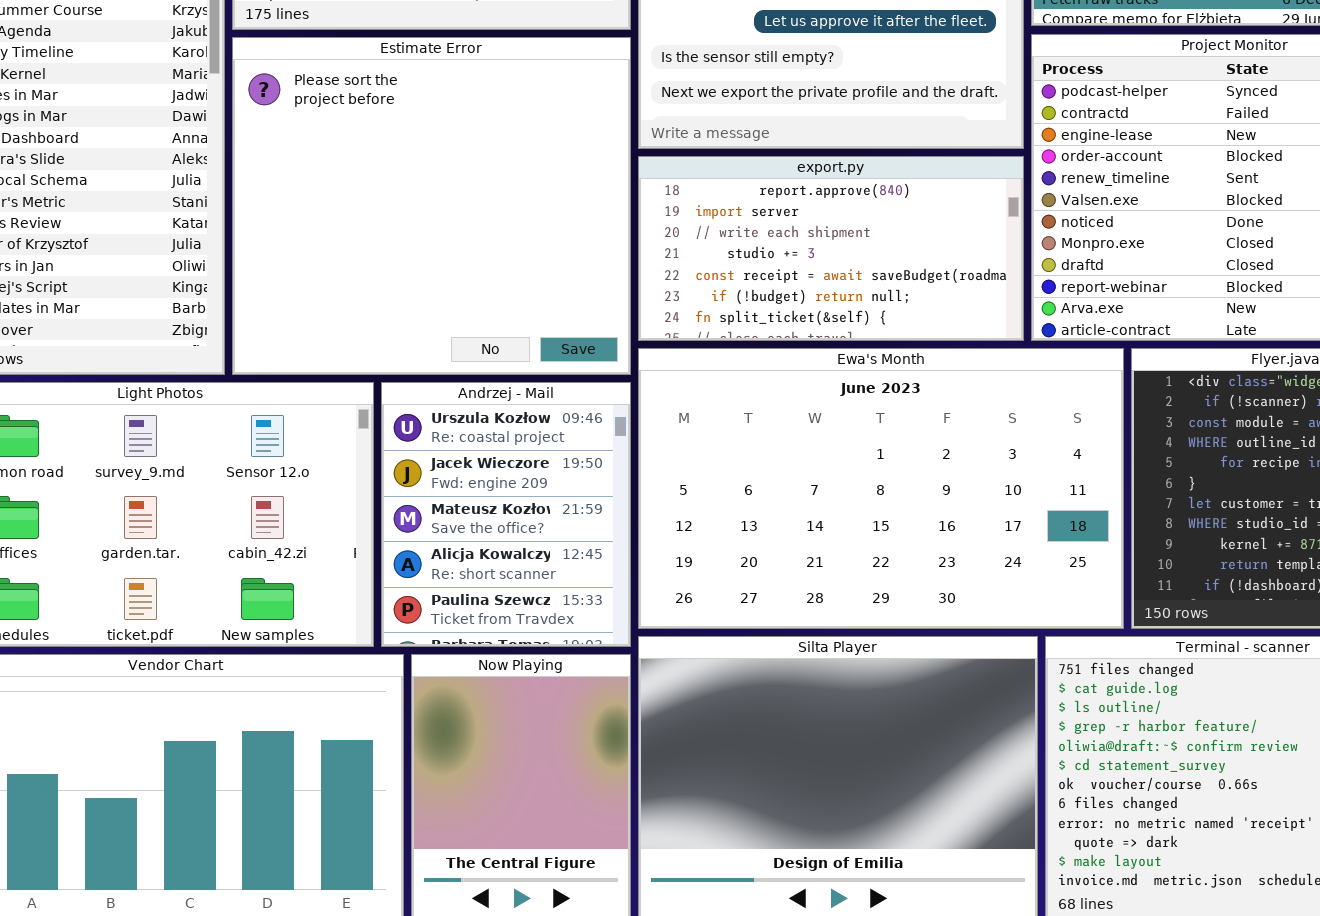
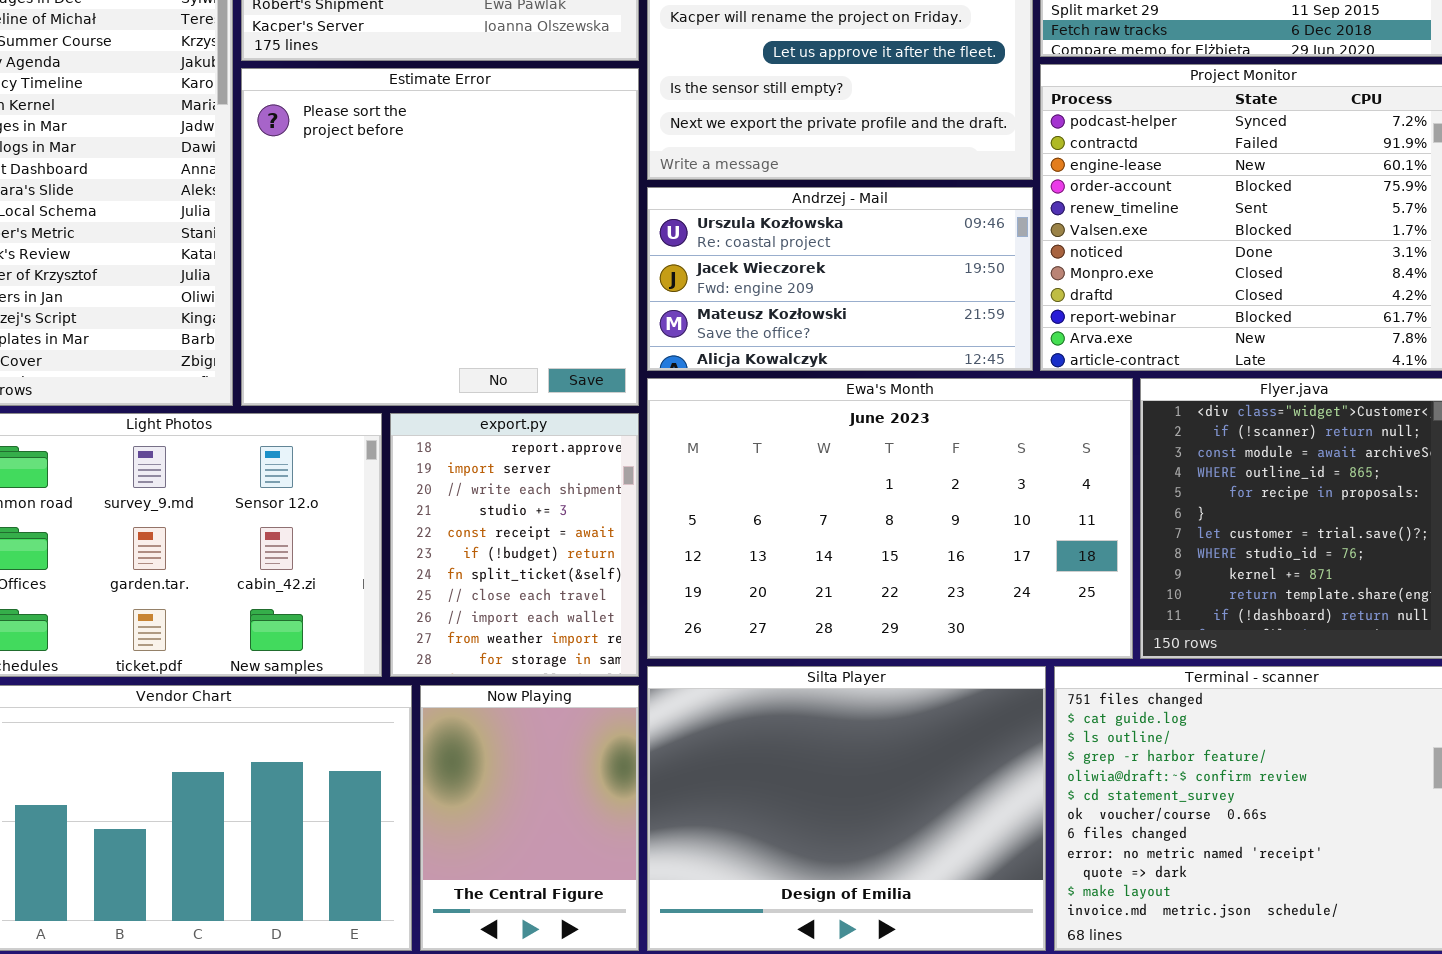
export.py: [638,156,1024,341] -> [390,413,639,677], moved, resized
Andrzej - Mail: [381,382,631,647] -> [647,187,1033,371], moved, resized

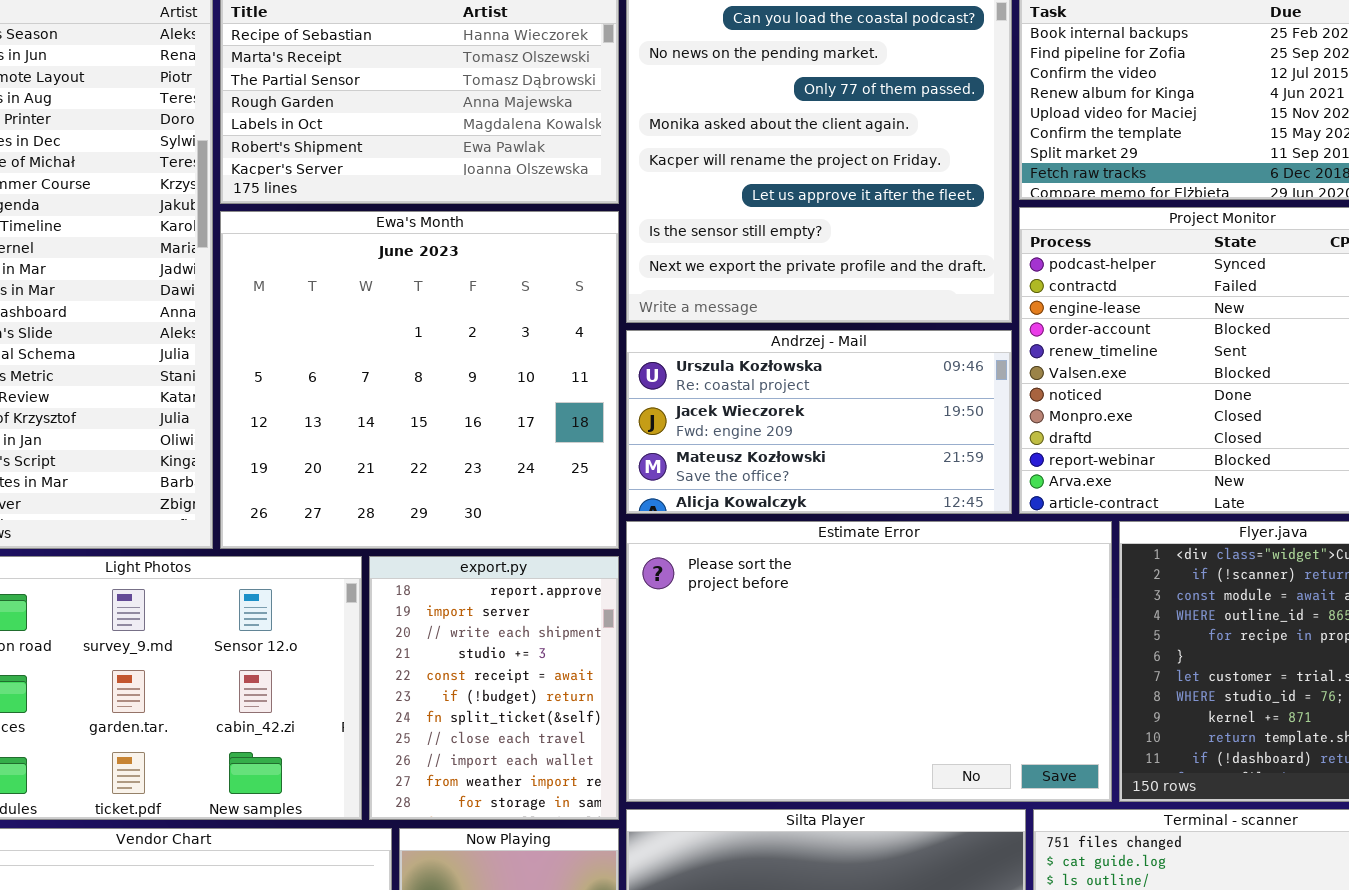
Estimate Error: [241,68,639,406] -> [626,521,1112,802], moved, resized
Ewa's Month: [647,378,1133,659] -> [220,211,619,549], moved, resized

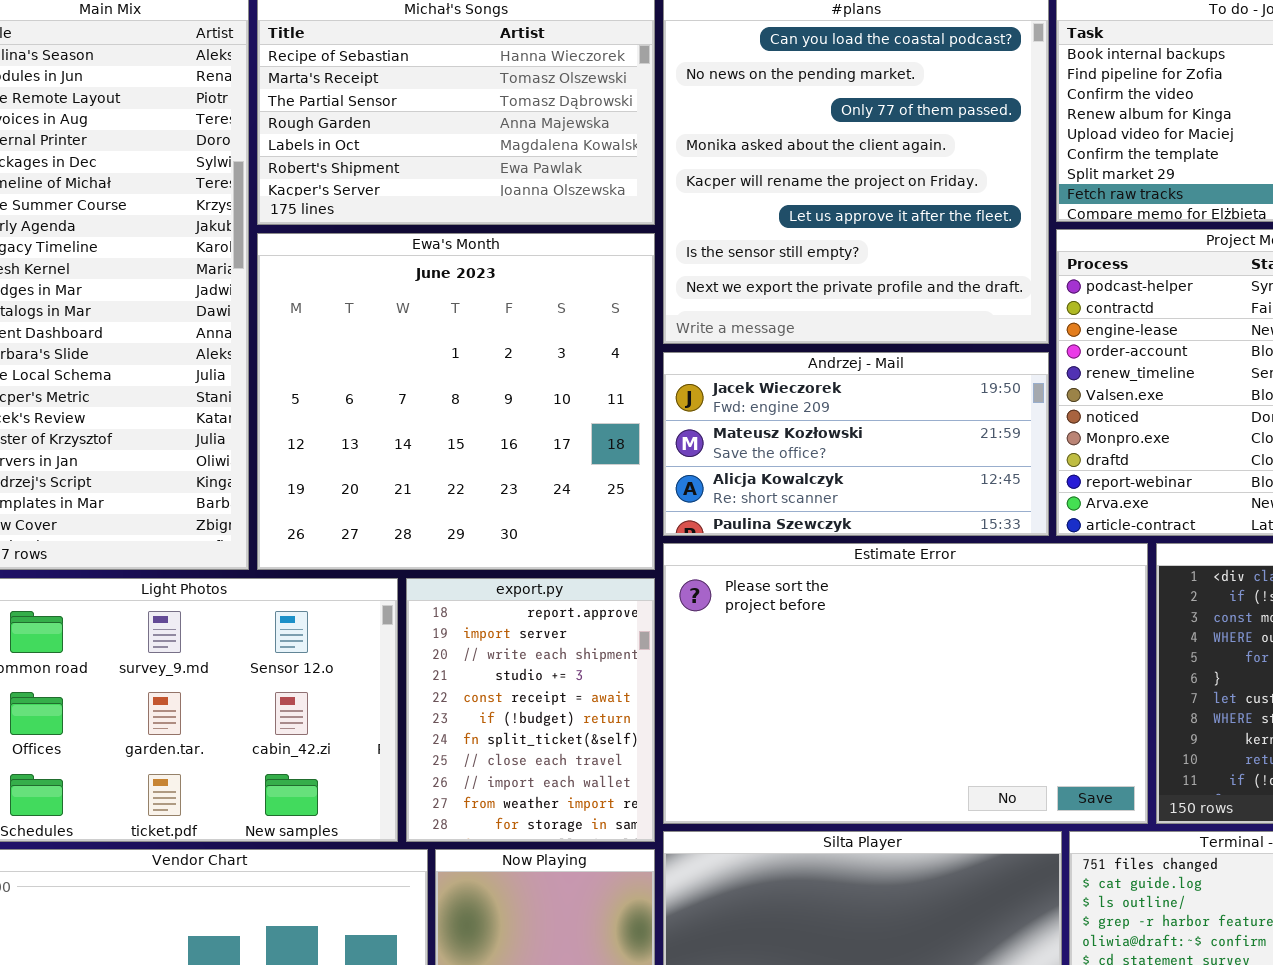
Andrzej - Mail: [626,330,1012,514] -> [663,352,1049,536], scrolled down 1 row

